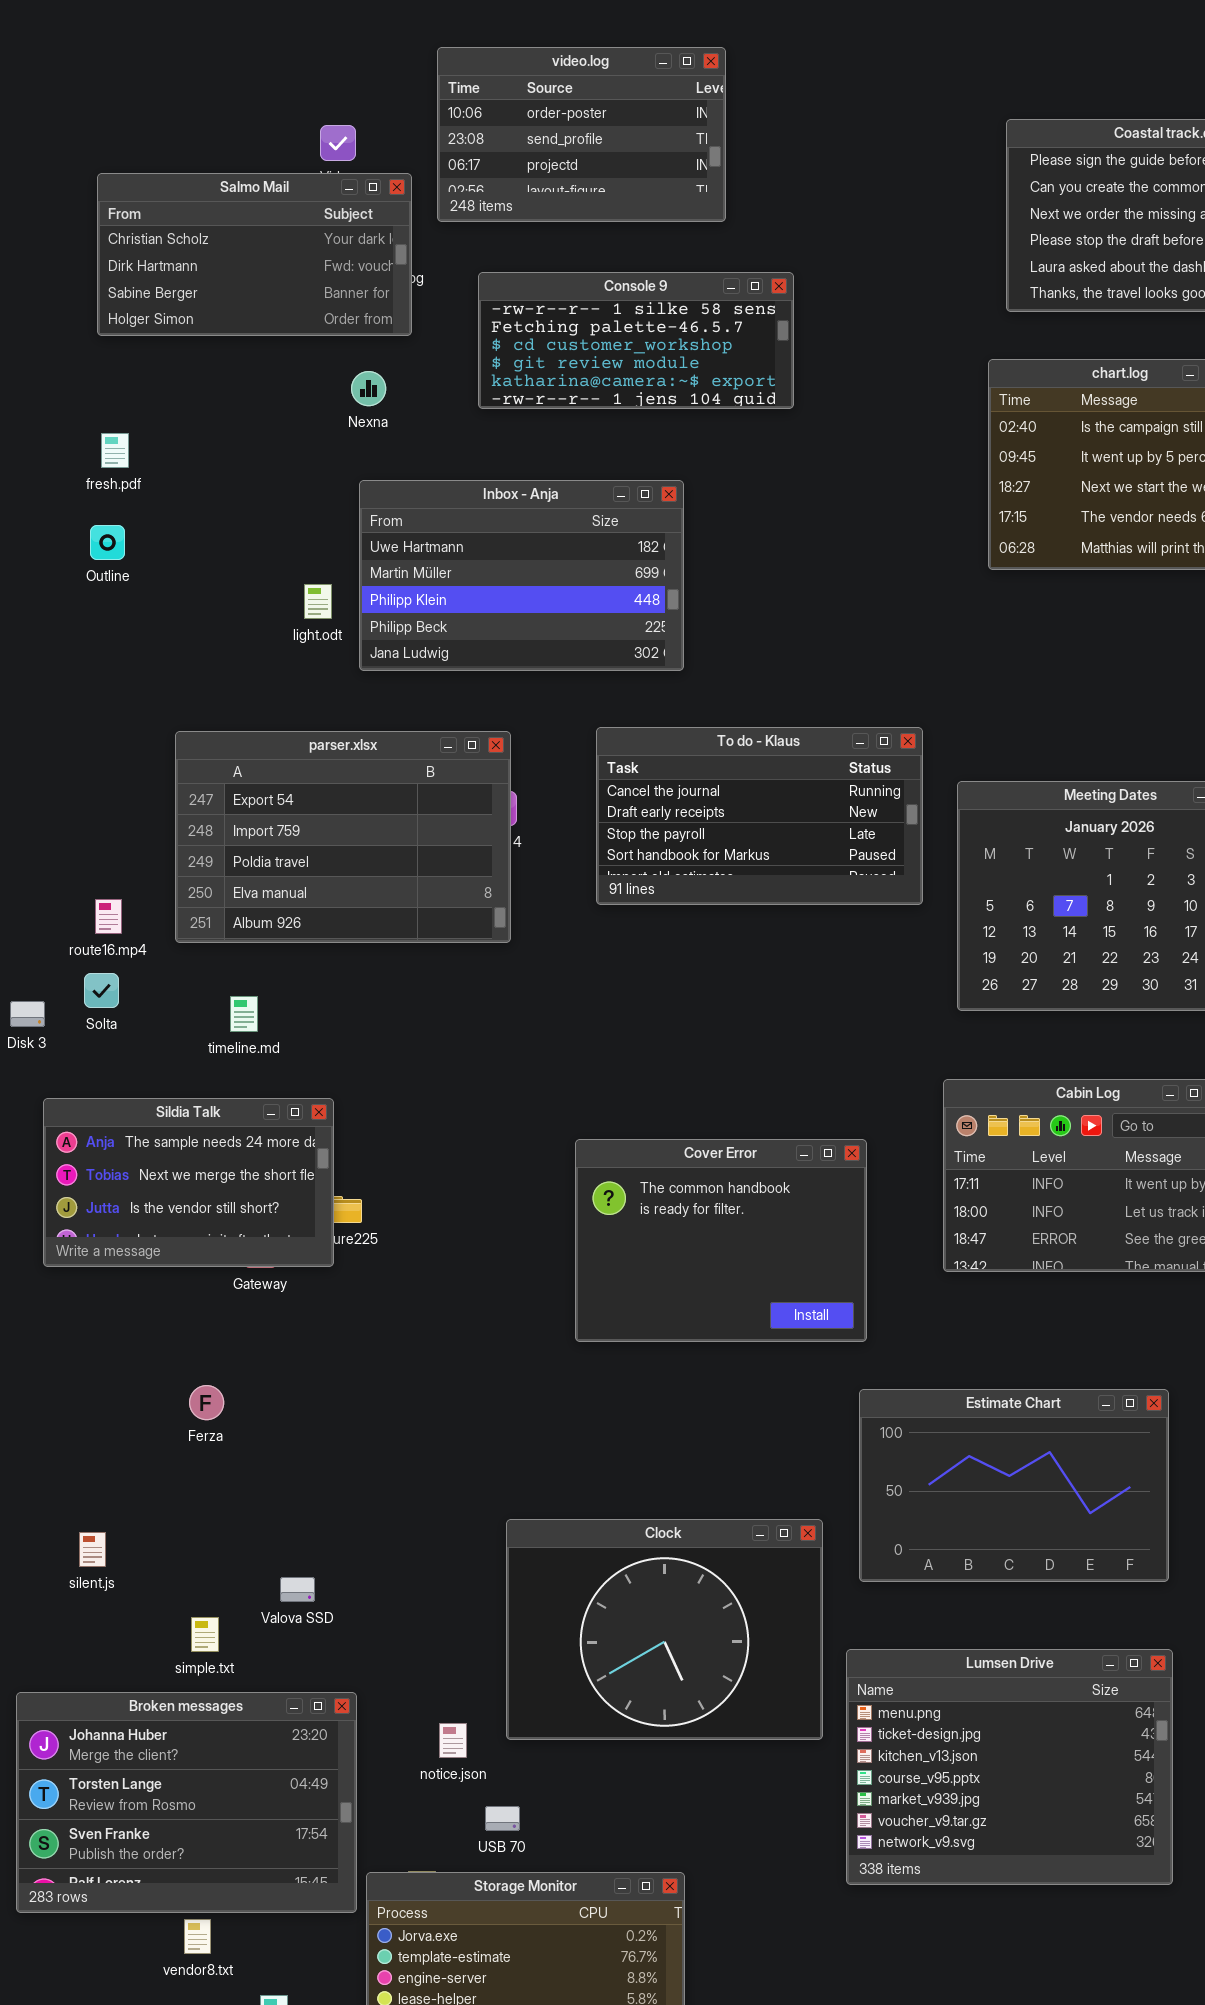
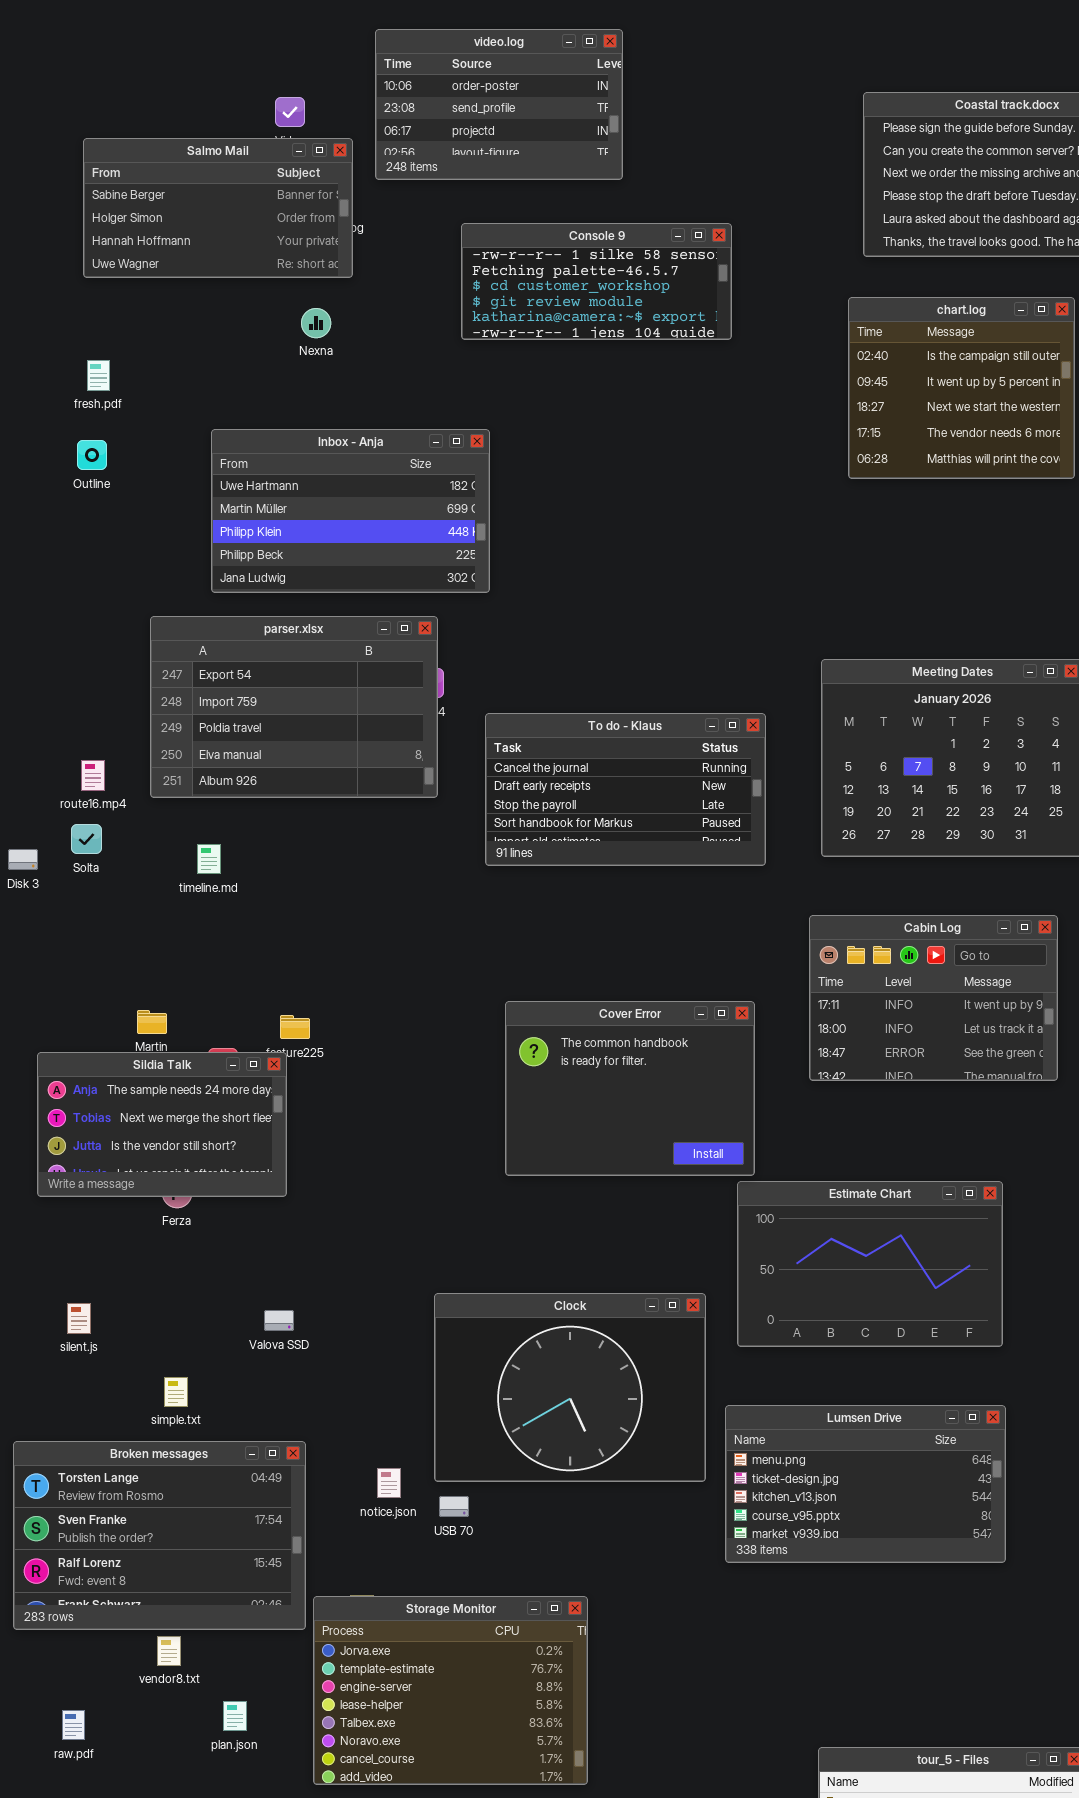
Salmo Mail: [97,173,412,336] -> [83,138,353,278], scrolled down 2 rows
Console 9: [478,272,794,409] -> [461,223,732,340], moved
Inbox - Anja: [359,480,684,671] -> [211,429,490,593], moved
To do - Klaus: [596,727,923,905] -> [485,713,766,866], moved
Sildia Talk: [43,1098,334,1267] -> [37,1052,287,1197], moved
Cover Error: [575,1139,867,1342] -> [505,1001,755,1176], moved
Valova SSD: [280,1577,315,1602] -> [264,1310,294,1331], moved
Lumsen Drive: [846,1649,1173,1885] -> [725,1405,1006,1563], resized
Broken messages: [16,1692,357,1913] -> [13,1441,306,1630], scrolled down 1 row
USB 70: [485,1806,520,1831] -> [439,1496,469,1517], moved

